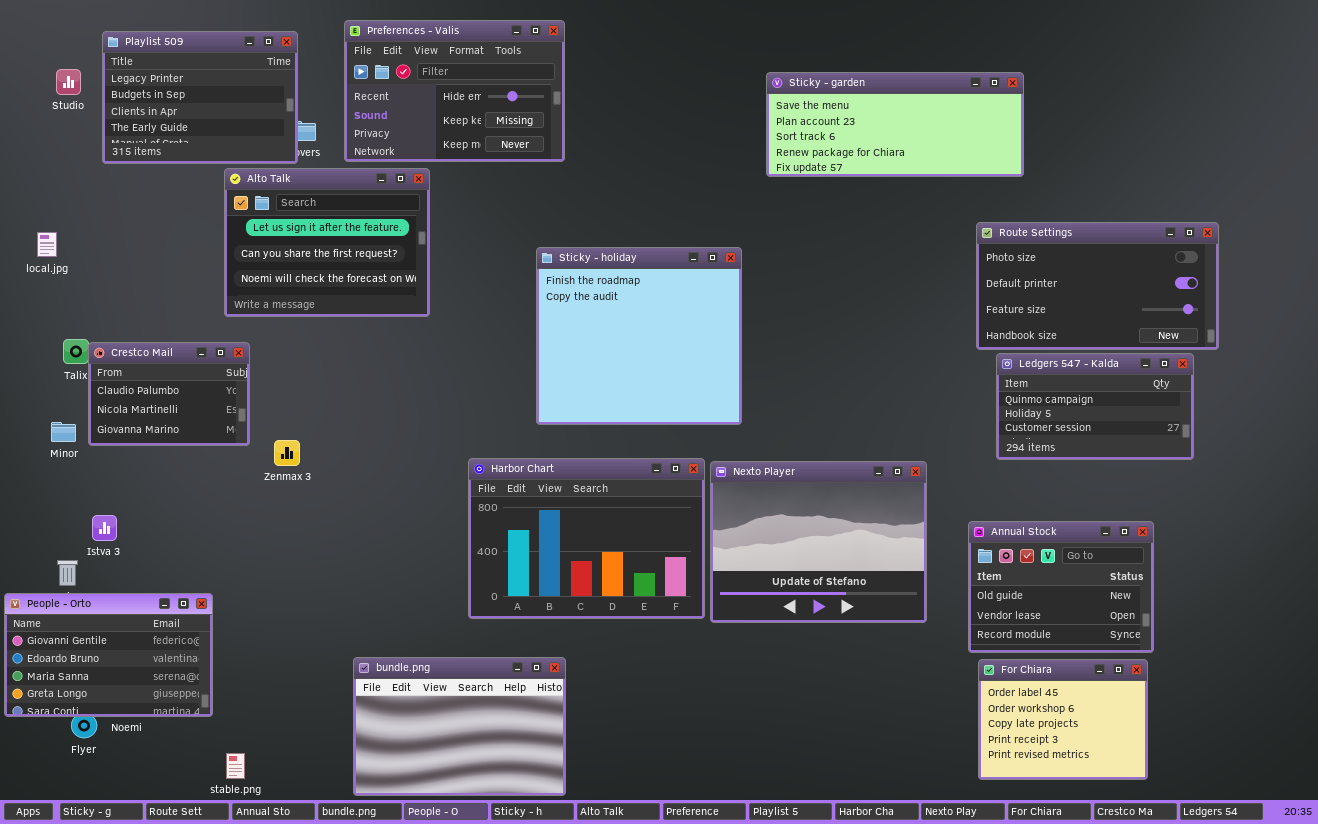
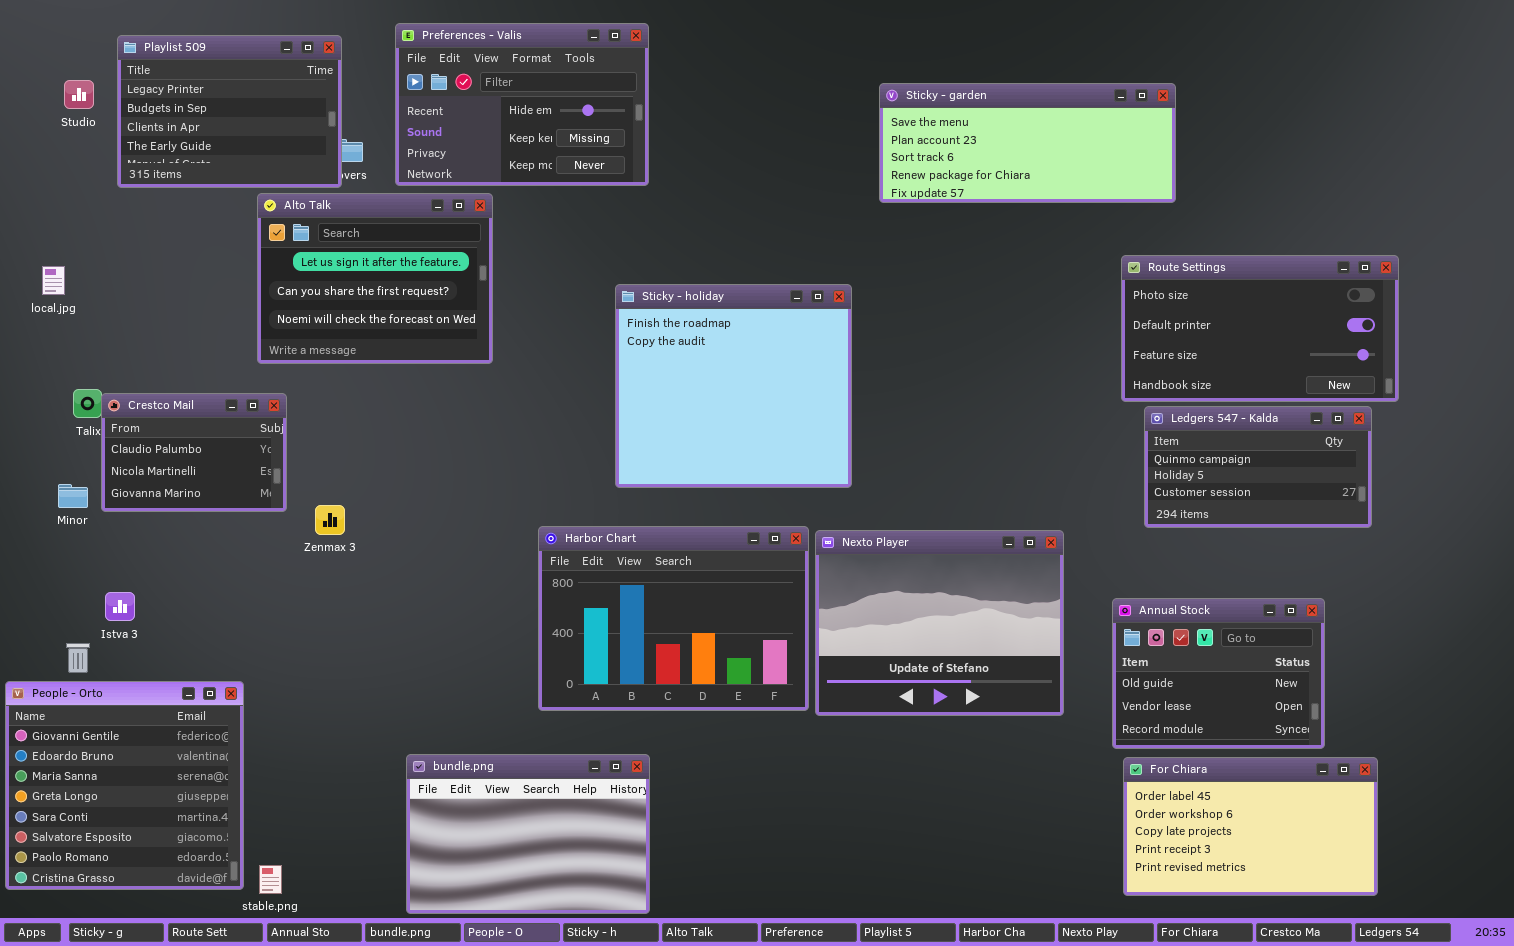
People - Orto: [4,593,213,717] -> [5,681,244,890], resized
For Chiara: [978,659,1148,780] -> [1123,757,1378,896], resized

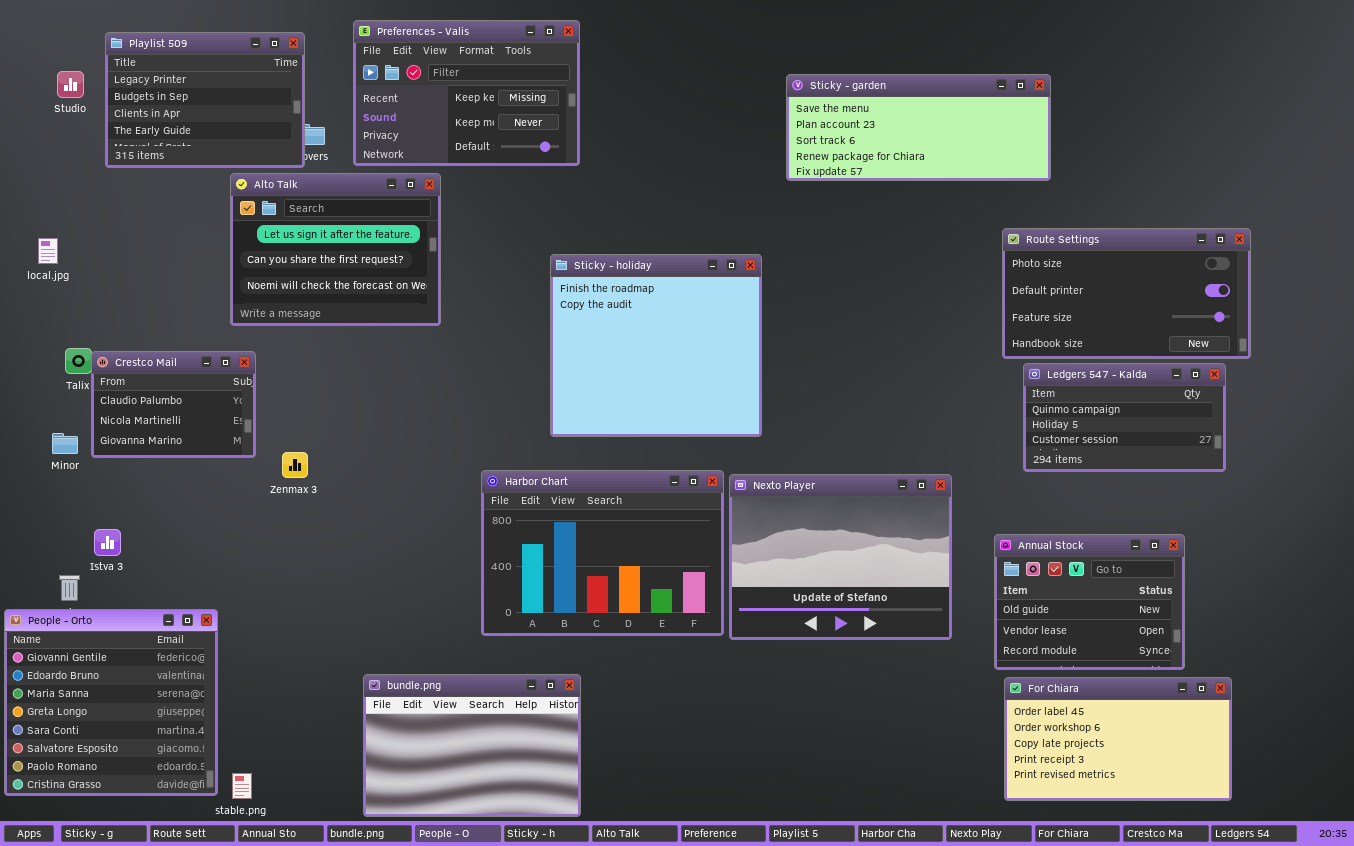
Preferences - Valis: [395,23,649,186] -> [353,20,580,166], scrolled down 1 row

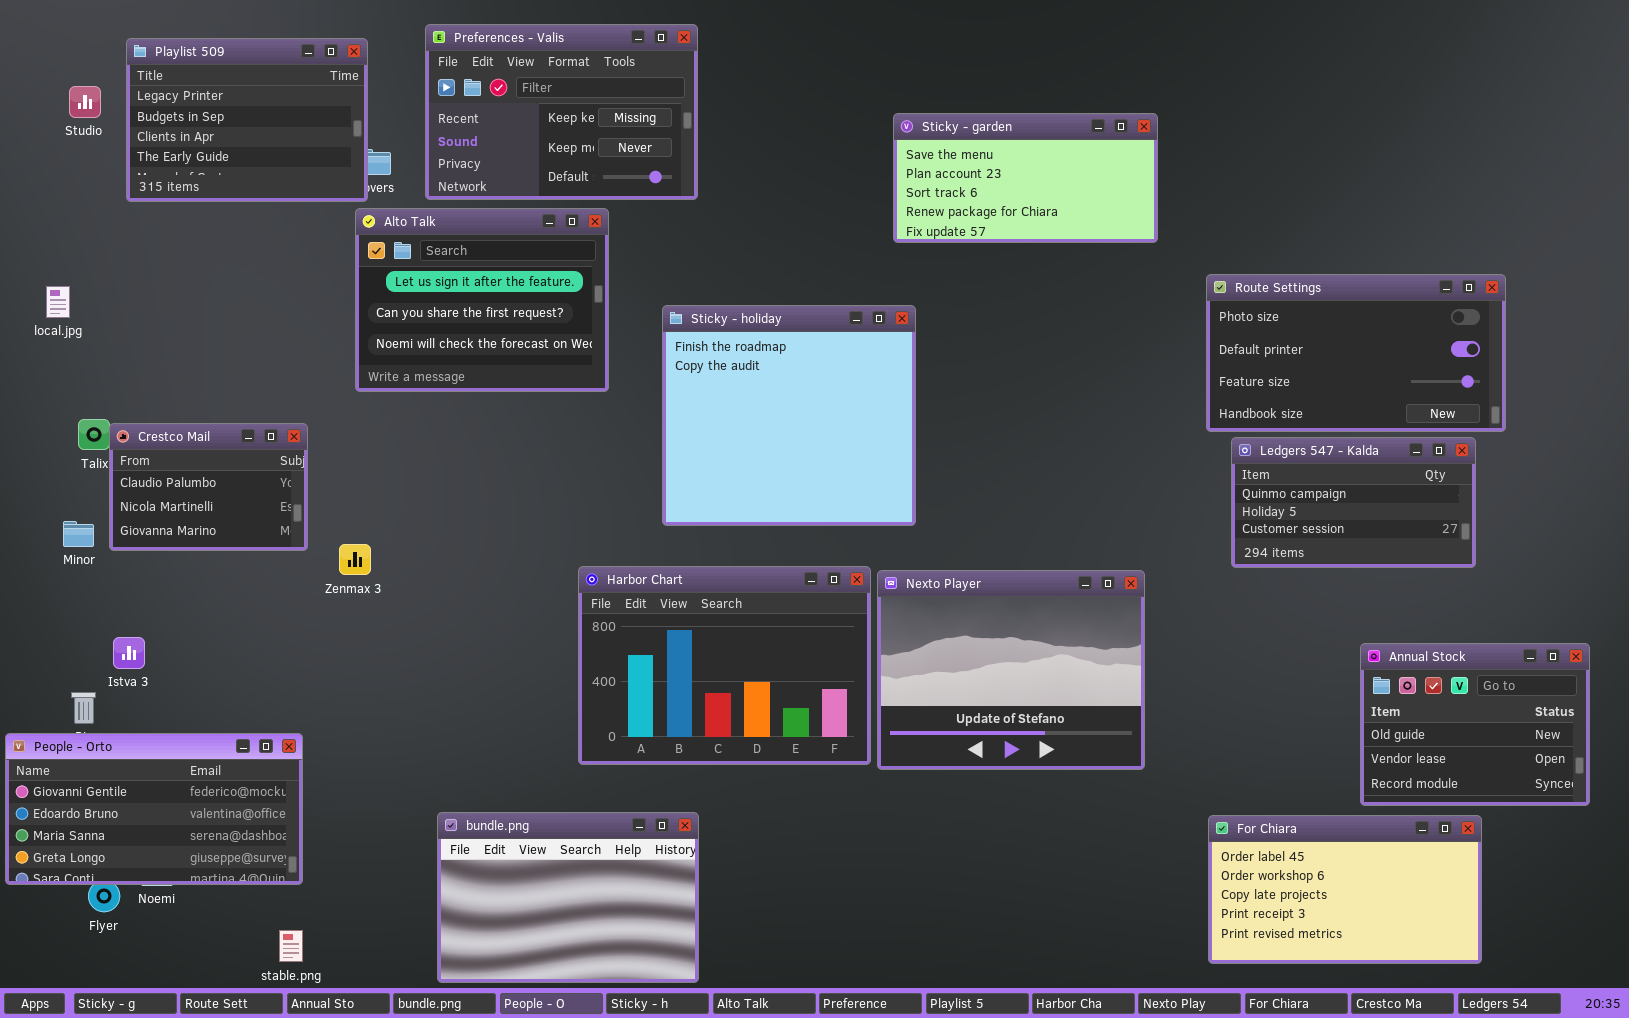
Sticky - garden: [786,74,1051,181] -> [893,113,1158,243], moved, resized
Alto Talk: [230,173,441,326] -> [355,208,609,392], moved
Annual Stock: [994,534,1185,670] -> [1360,643,1590,806], moved
People - Orto: [4,609,218,796] -> [5,733,303,885], resized

